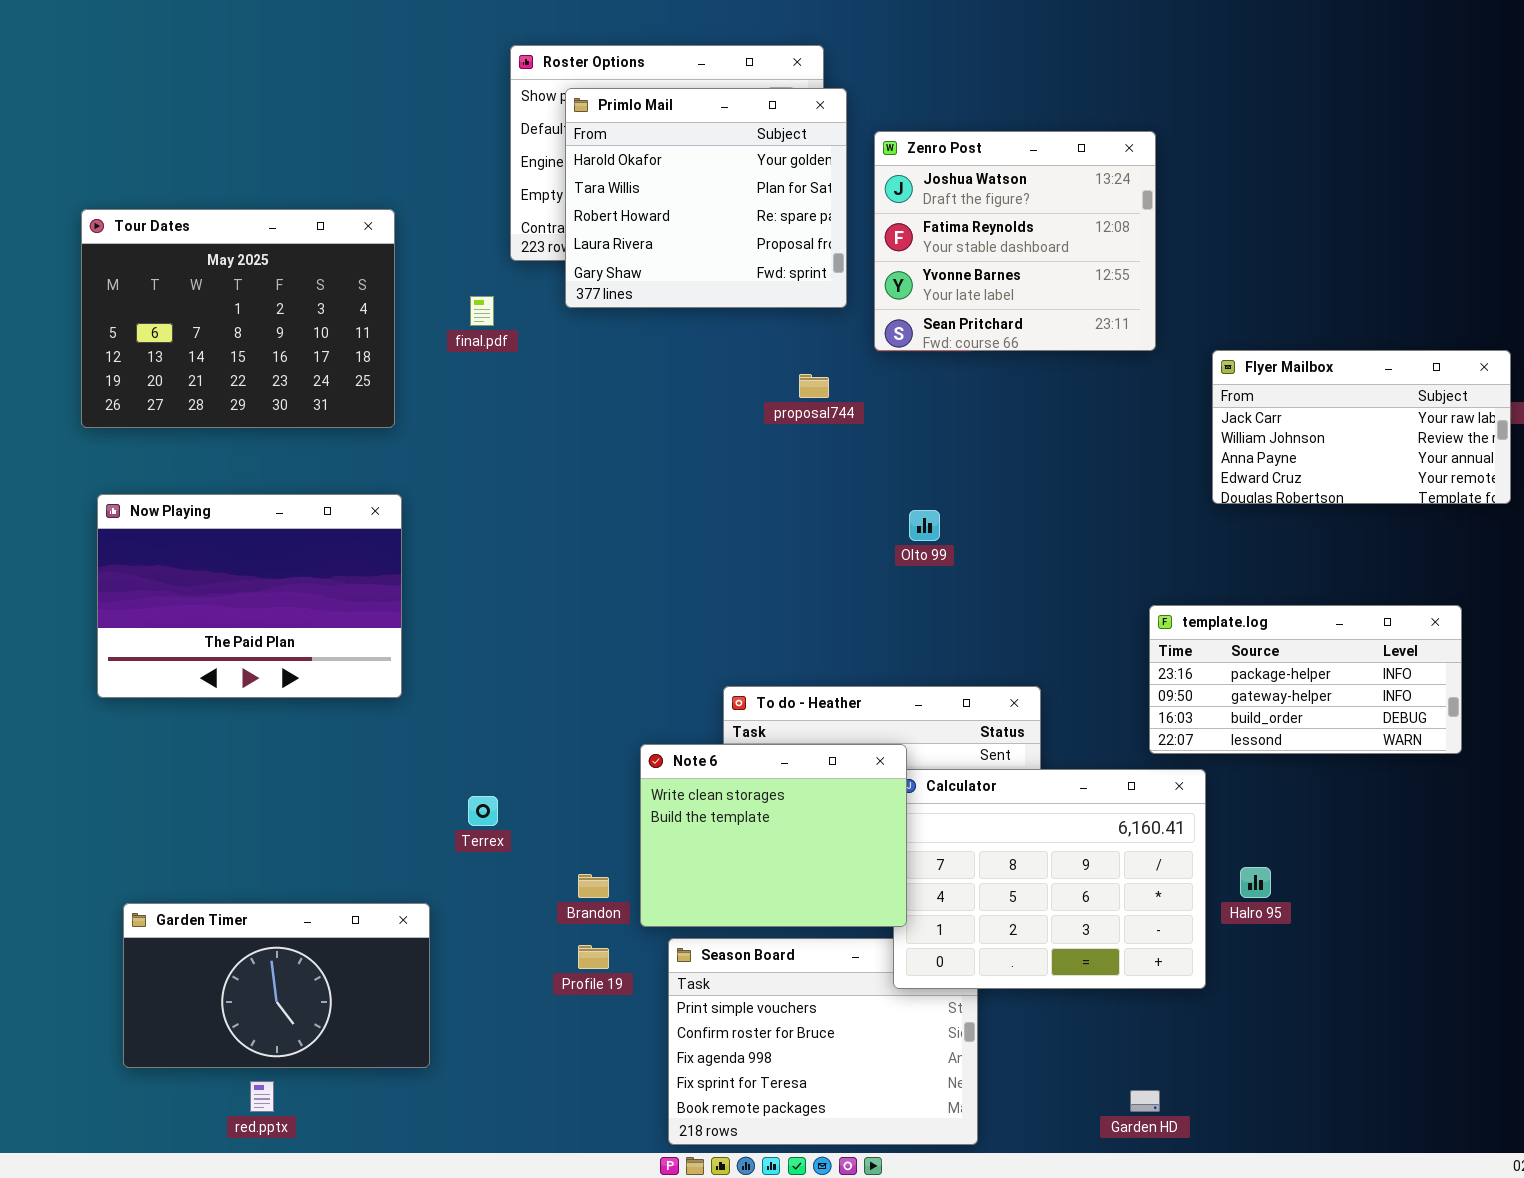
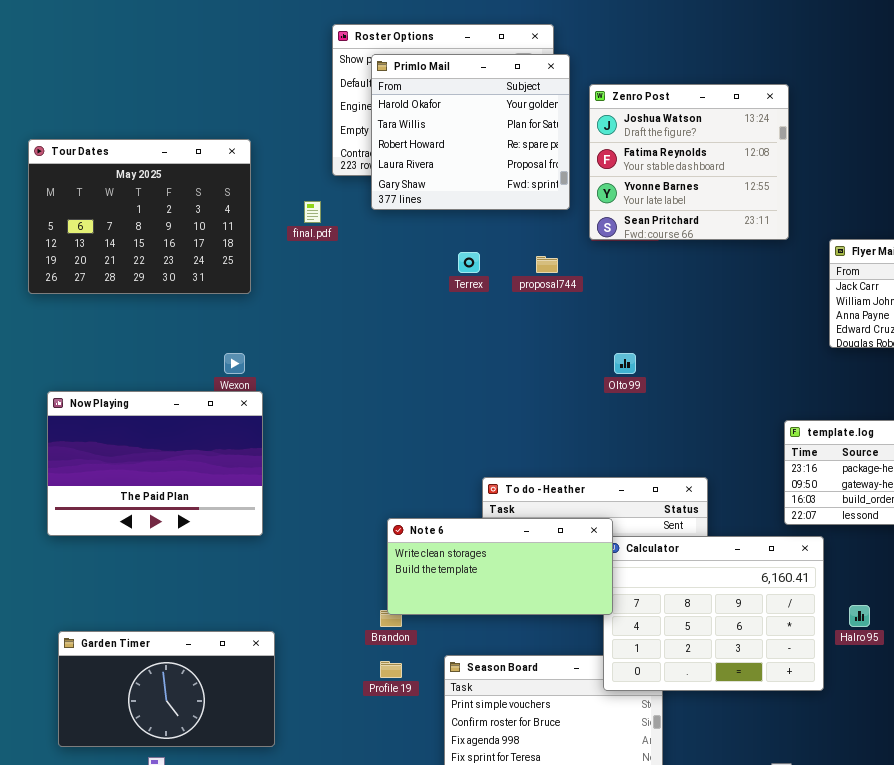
Now Playing: [97,494,402,698] -> [47,391,263,536], moved
Note 6: [640,744,907,927] -> [387,518,613,615], resized
Terrex: [468,796,498,826] -> [458,252,480,273], moved

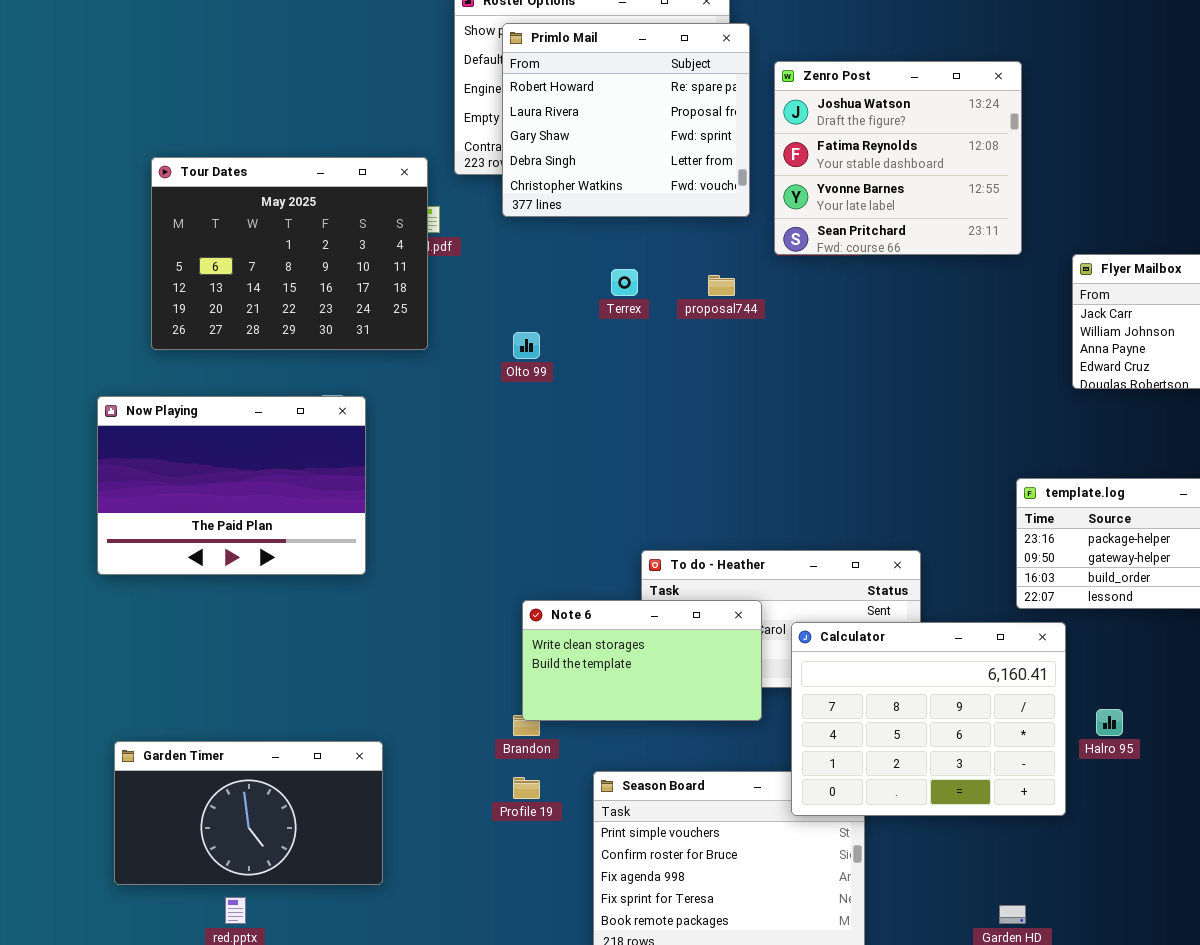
Primlo Mail: [371,54,570,210] -> [502,23,750,217], scrolled down 2 rows
Tour Dates: [28,139,251,294] -> [151,157,428,350], moved
Olto 99: [614,353,636,374] -> [513,332,540,359], moved
Now Playing: [47,391,263,536] -> [97,396,366,575], moved
Note 6: [387,518,613,615] -> [522,600,762,721], resized

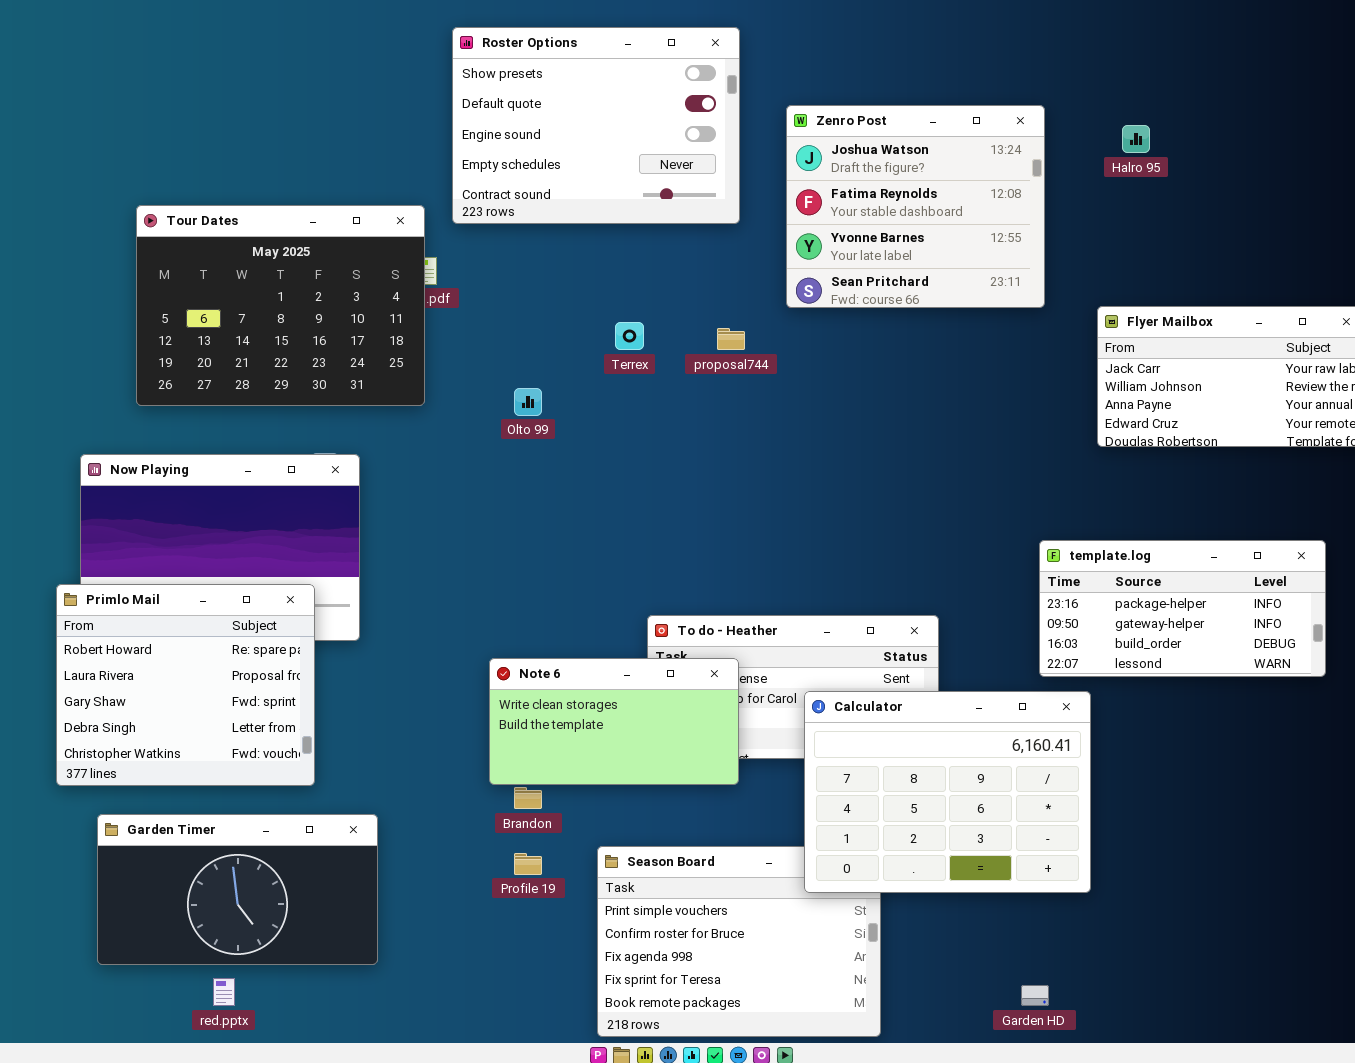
Primlo Mail: [502,23,750,217] -> [56,584,315,786], moved
Note 6: [522,600,762,721] -> [489,658,739,785], moved
Halro 95: [1096,709,1123,736] -> [1122,125,1150,153], moved

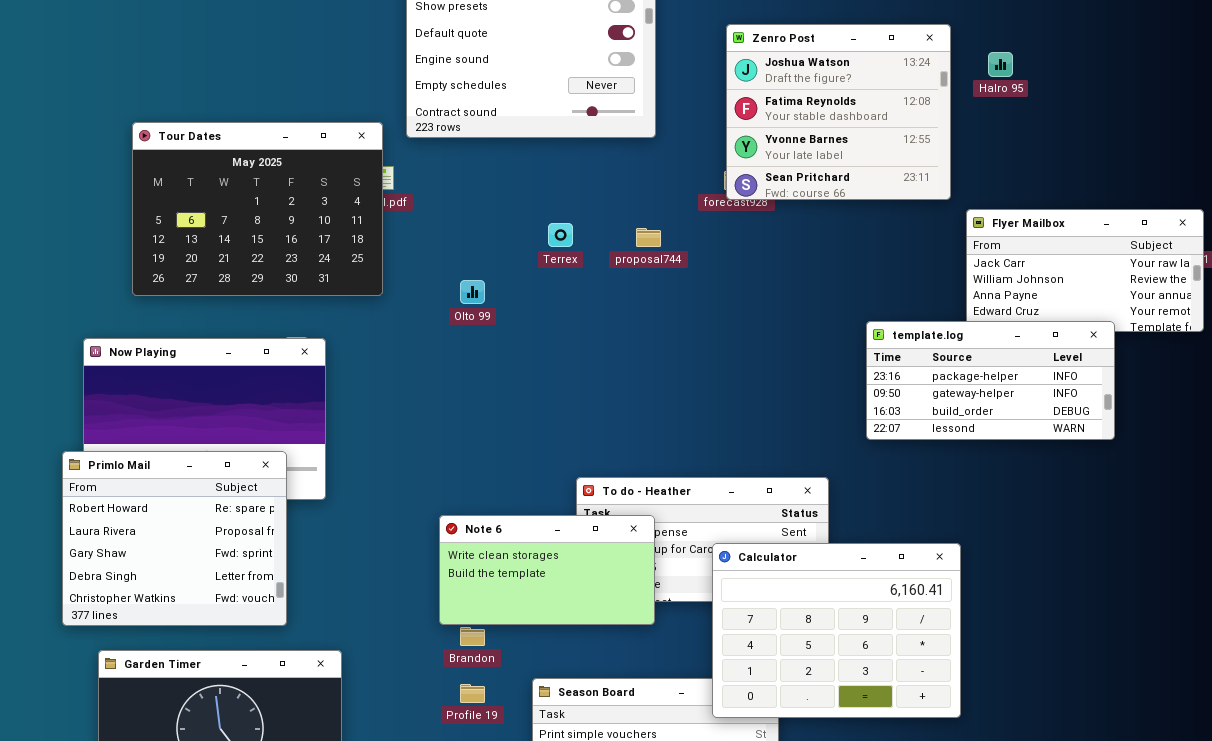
Zenro Post: [786,105,1045,308] -> [726,24,951,200], moved
template.log: [1039,540,1326,677] -> [866,321,1115,440], moved

